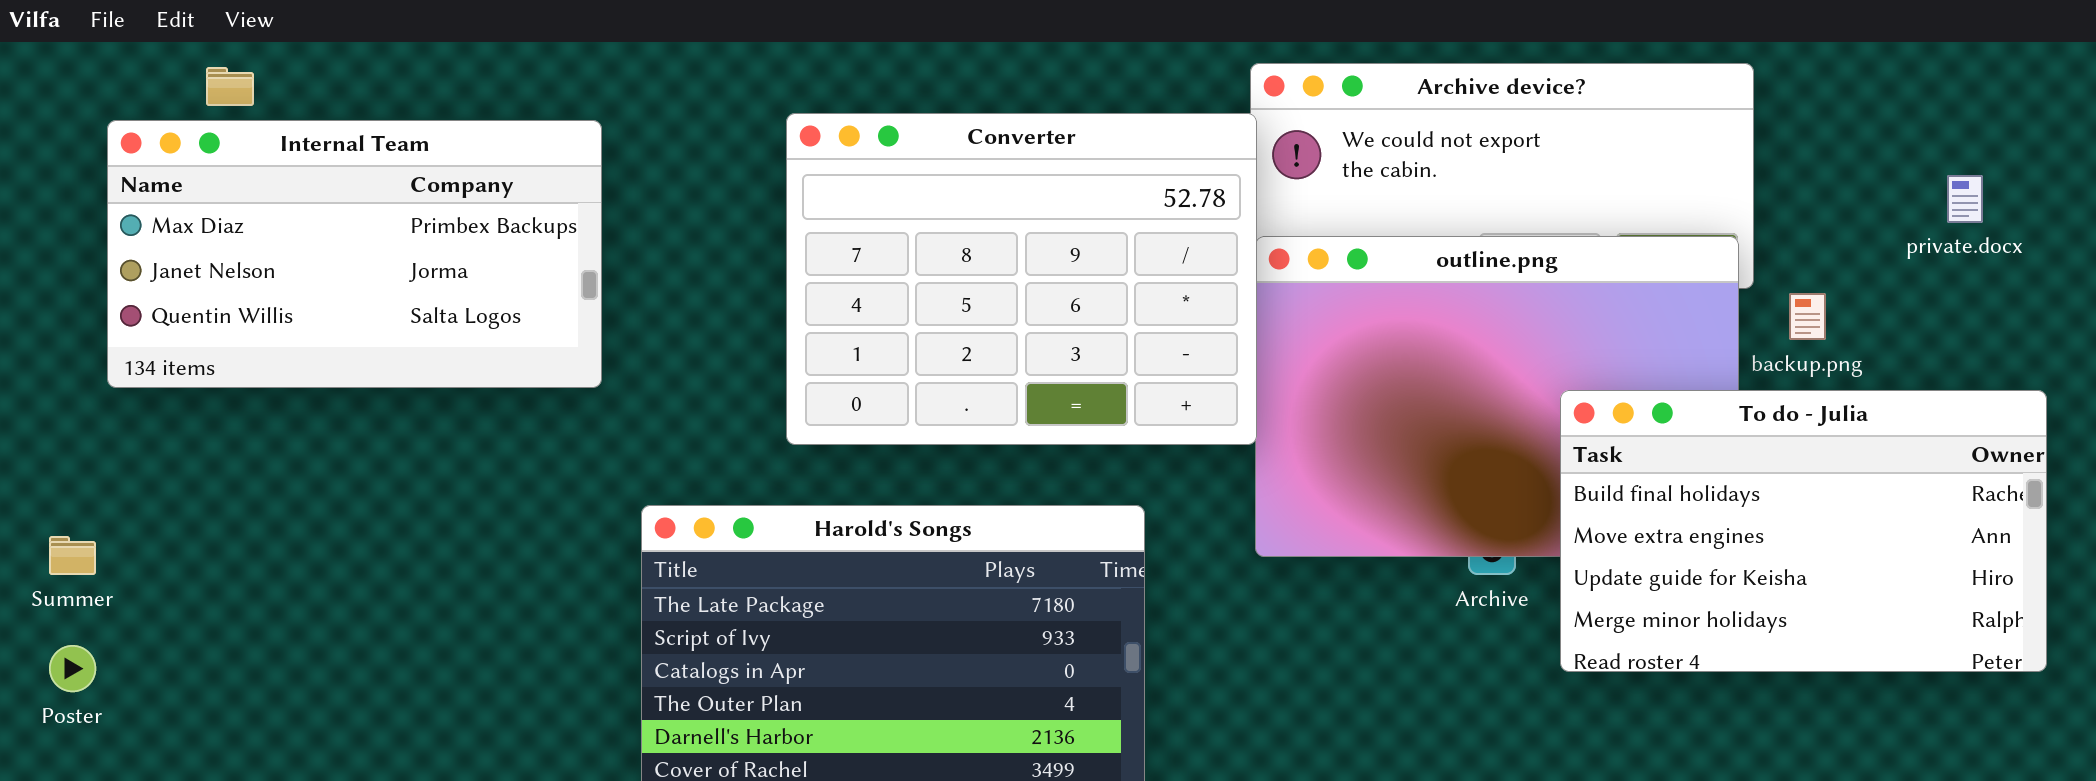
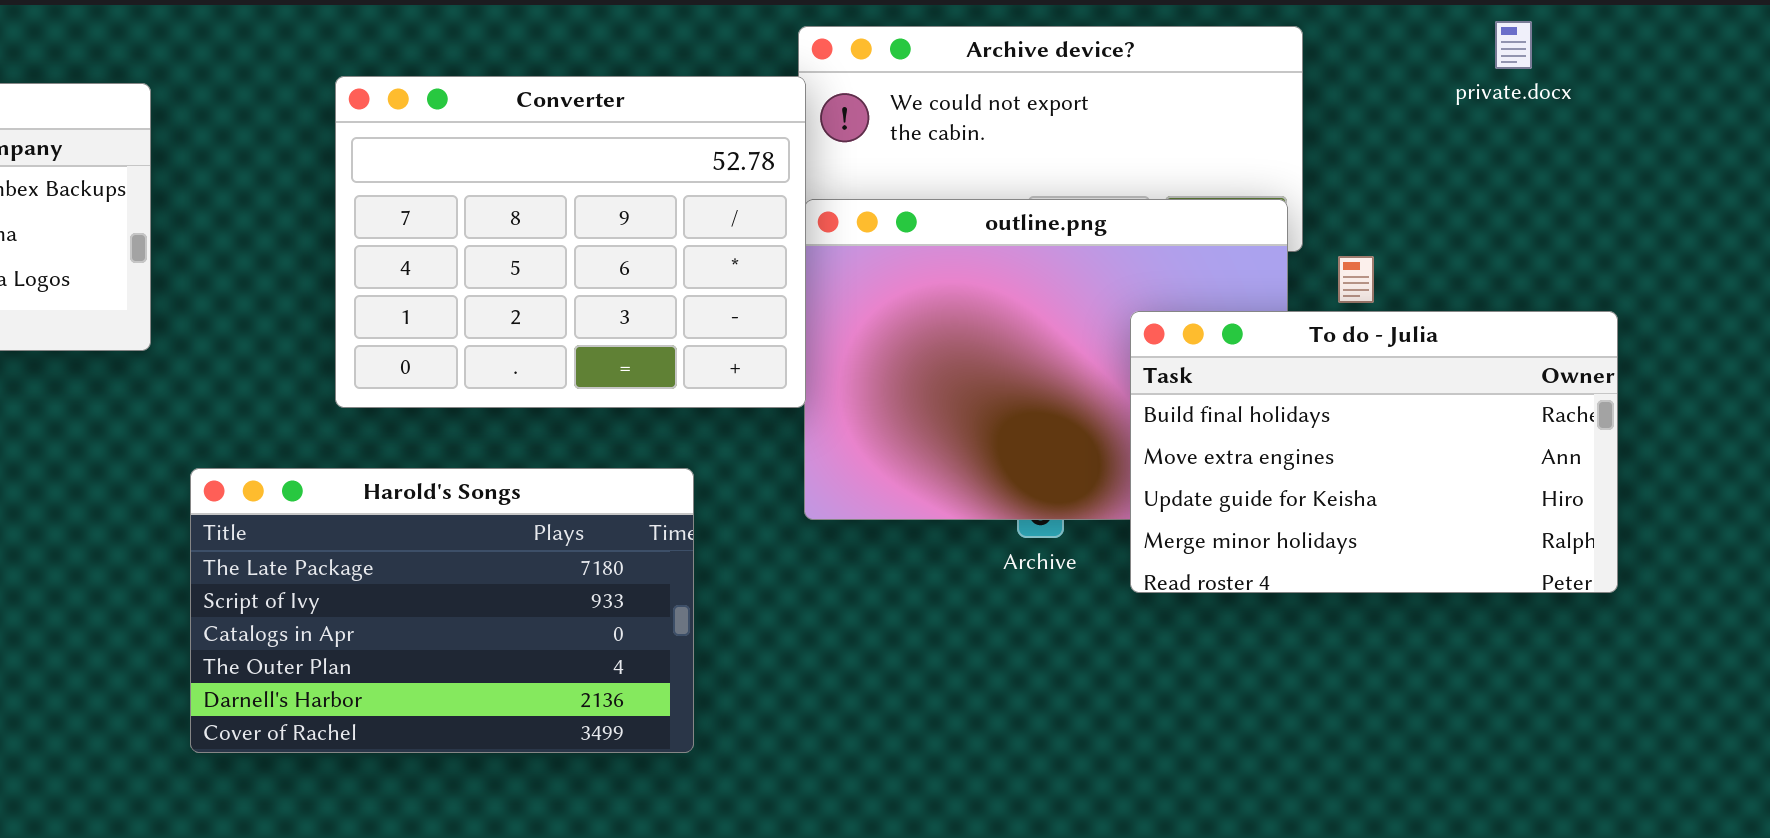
private.docx: [1947,175,1983,223] -> [1495,21,1532,69], moved
To do - Julia: [1560,390,2047,672] -> [1130,311,1618,593], moved

